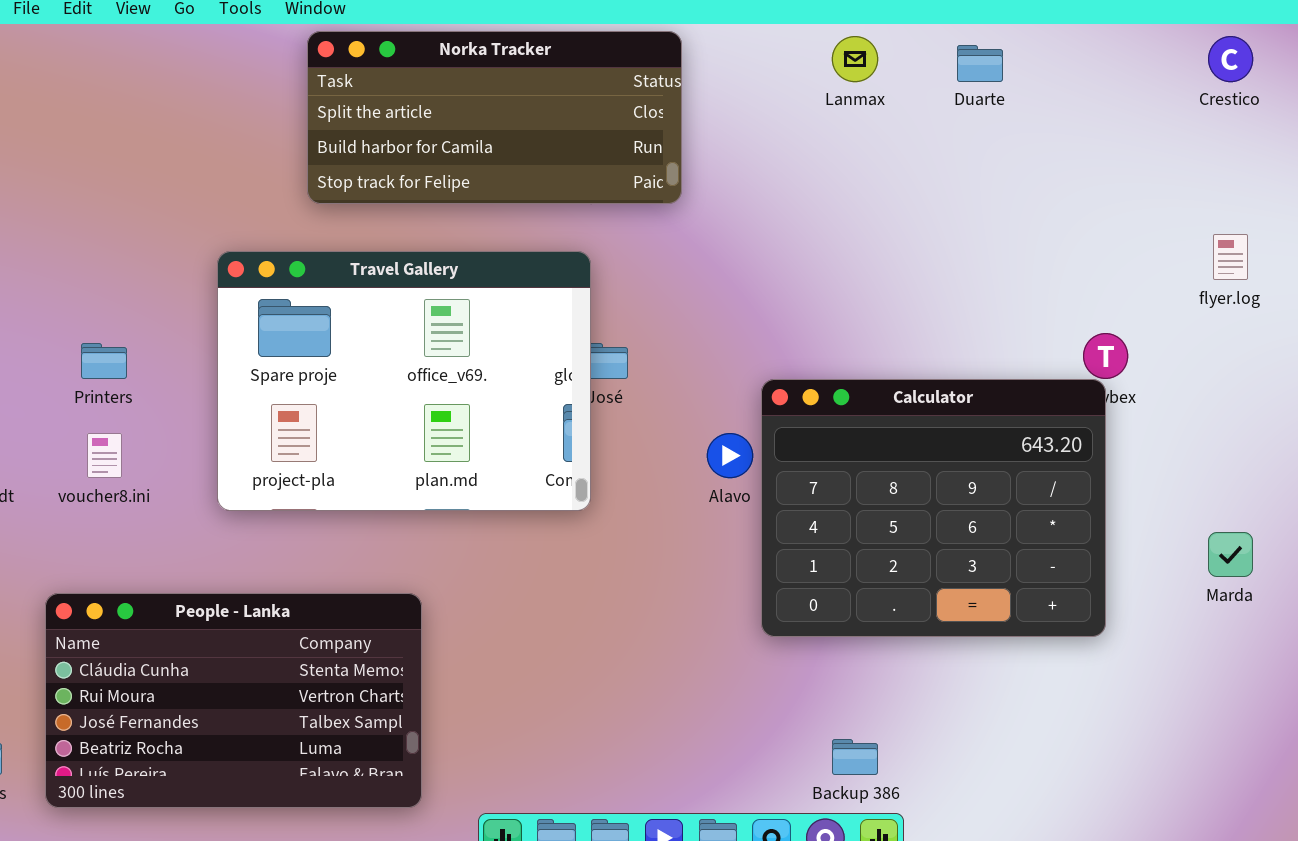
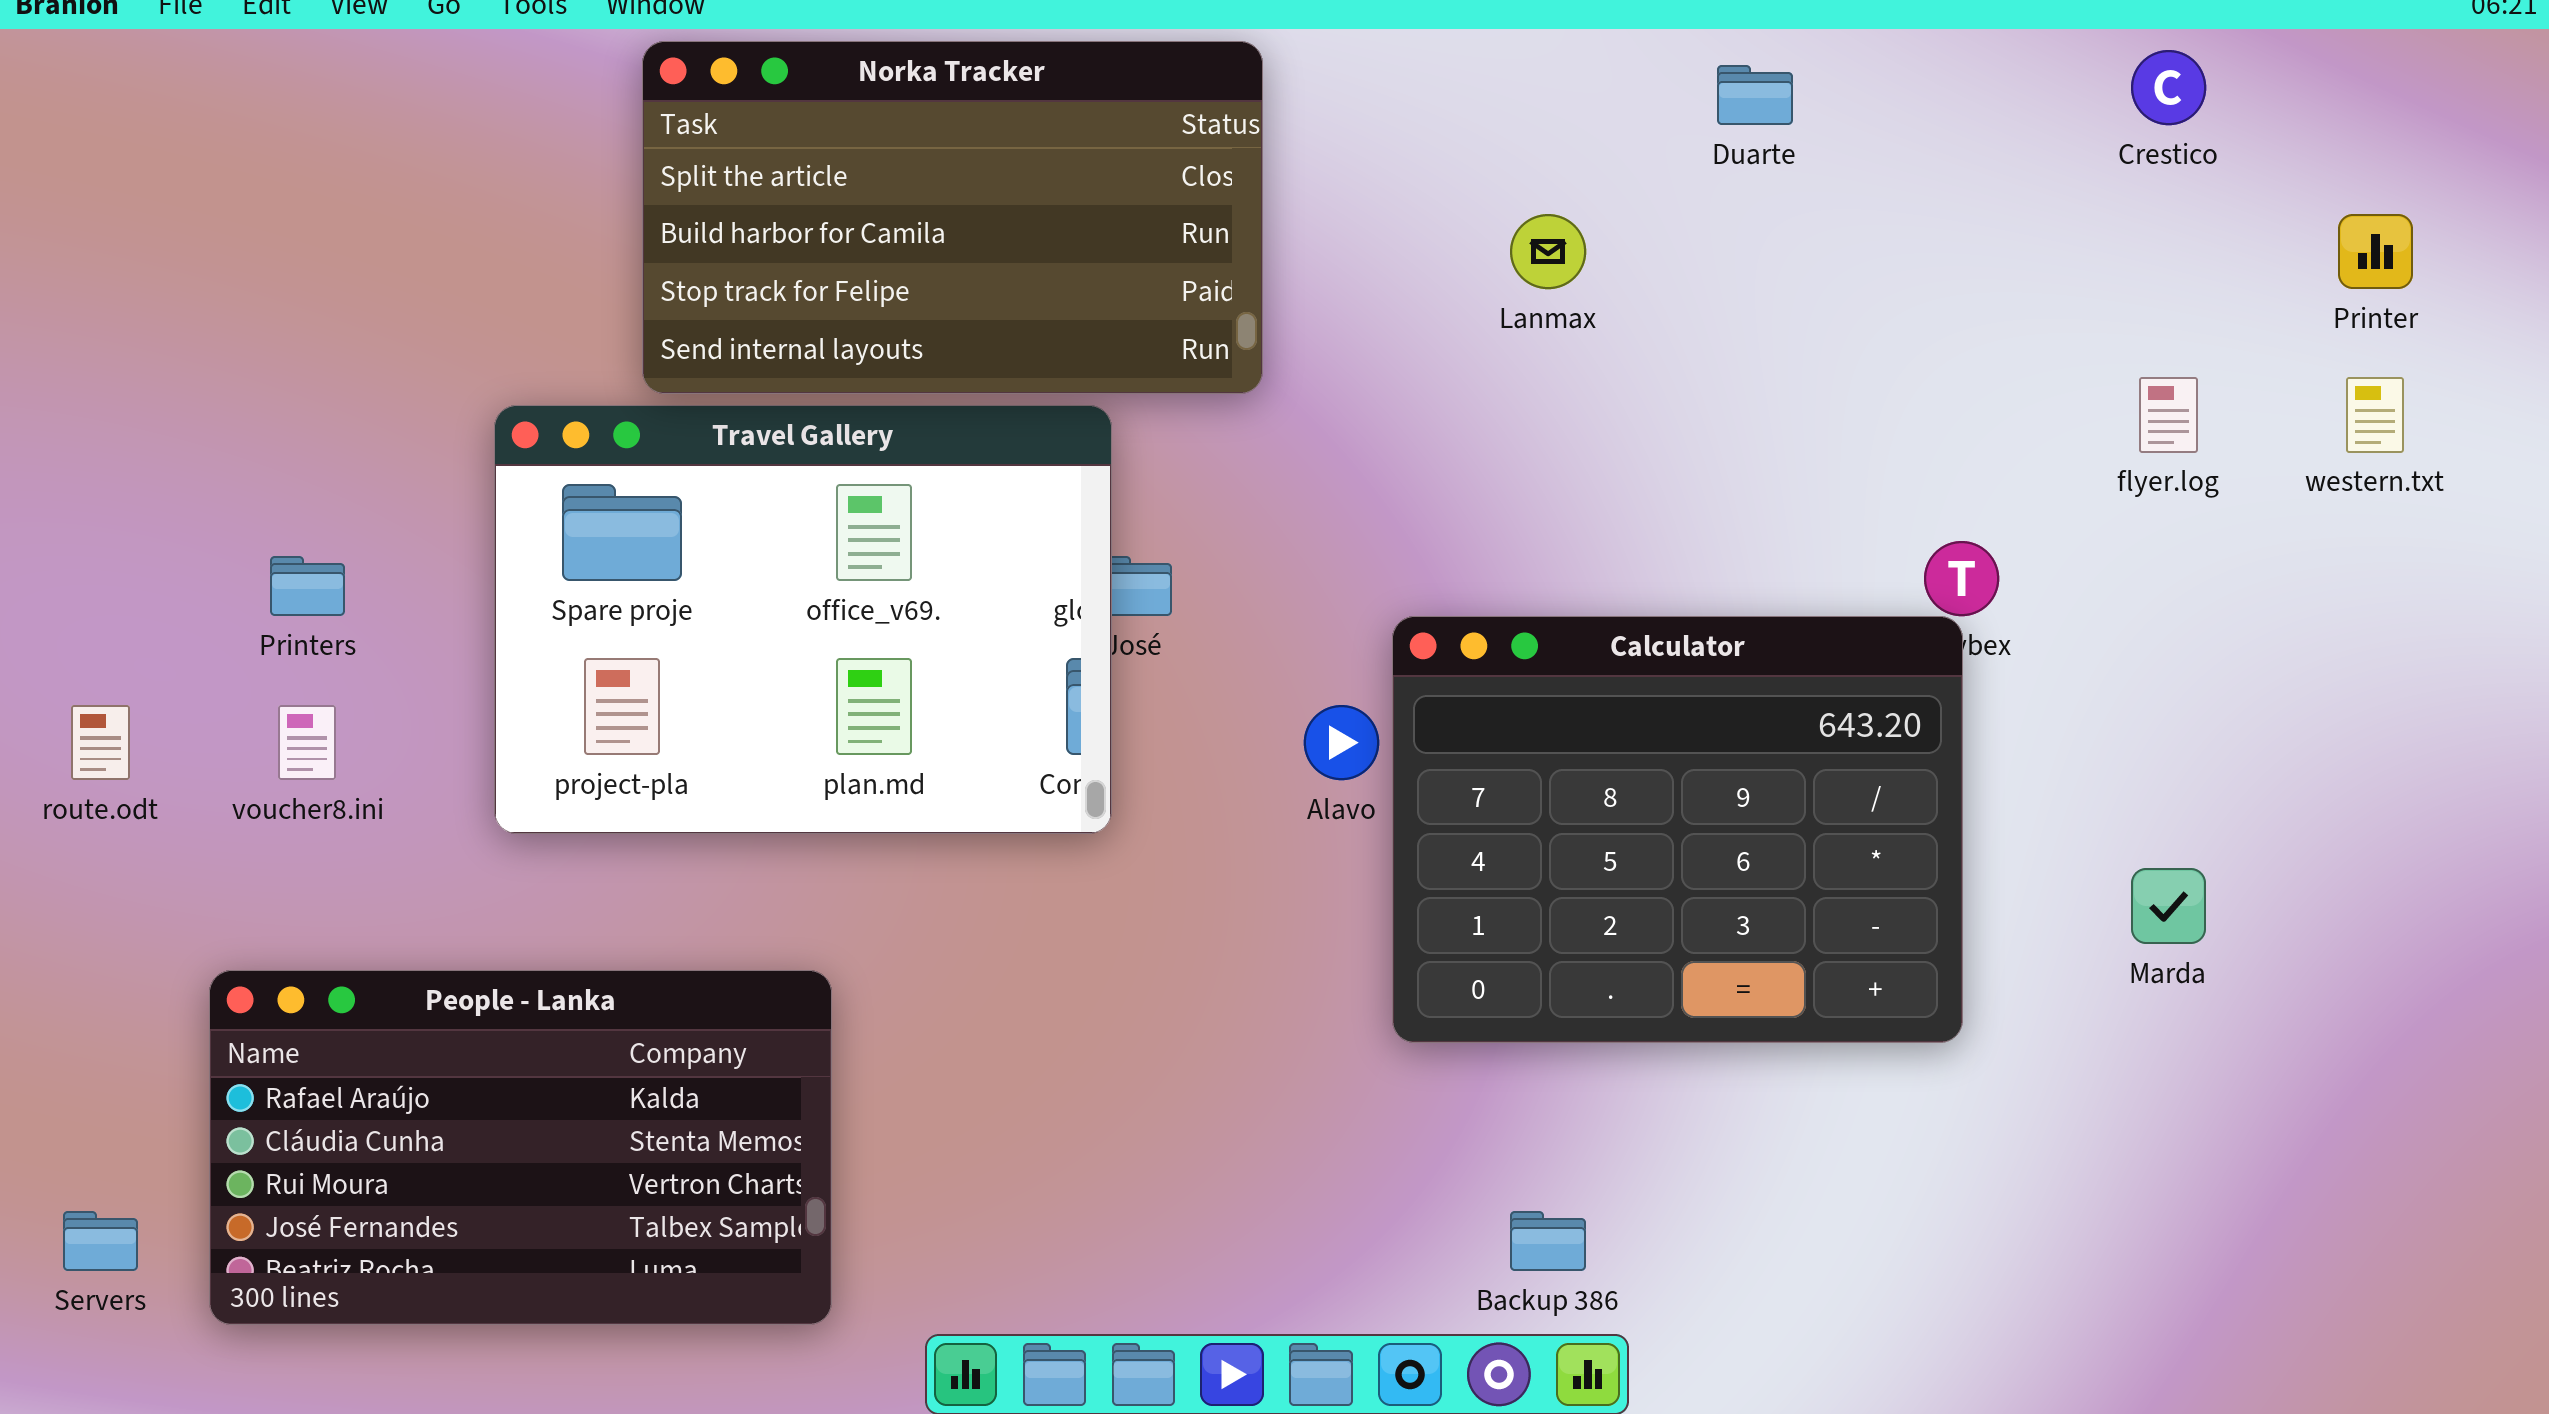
Norka Tracker: [307,31,682,204] -> [642,41,1263,394], resized
Lanmax: [832,36,878,82] -> [1510,214,1586,289], moved
People - Lanka: [45,593,422,808] -> [209,970,832,1325], scrolled up 1 row

